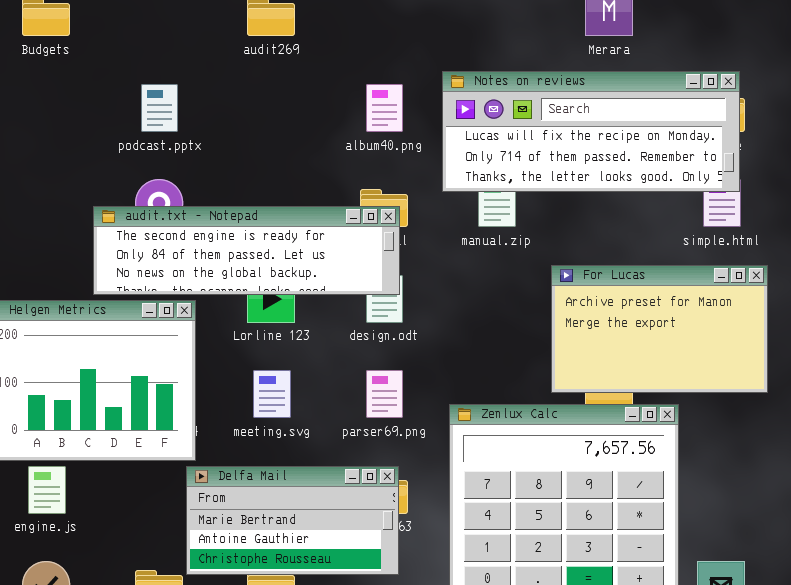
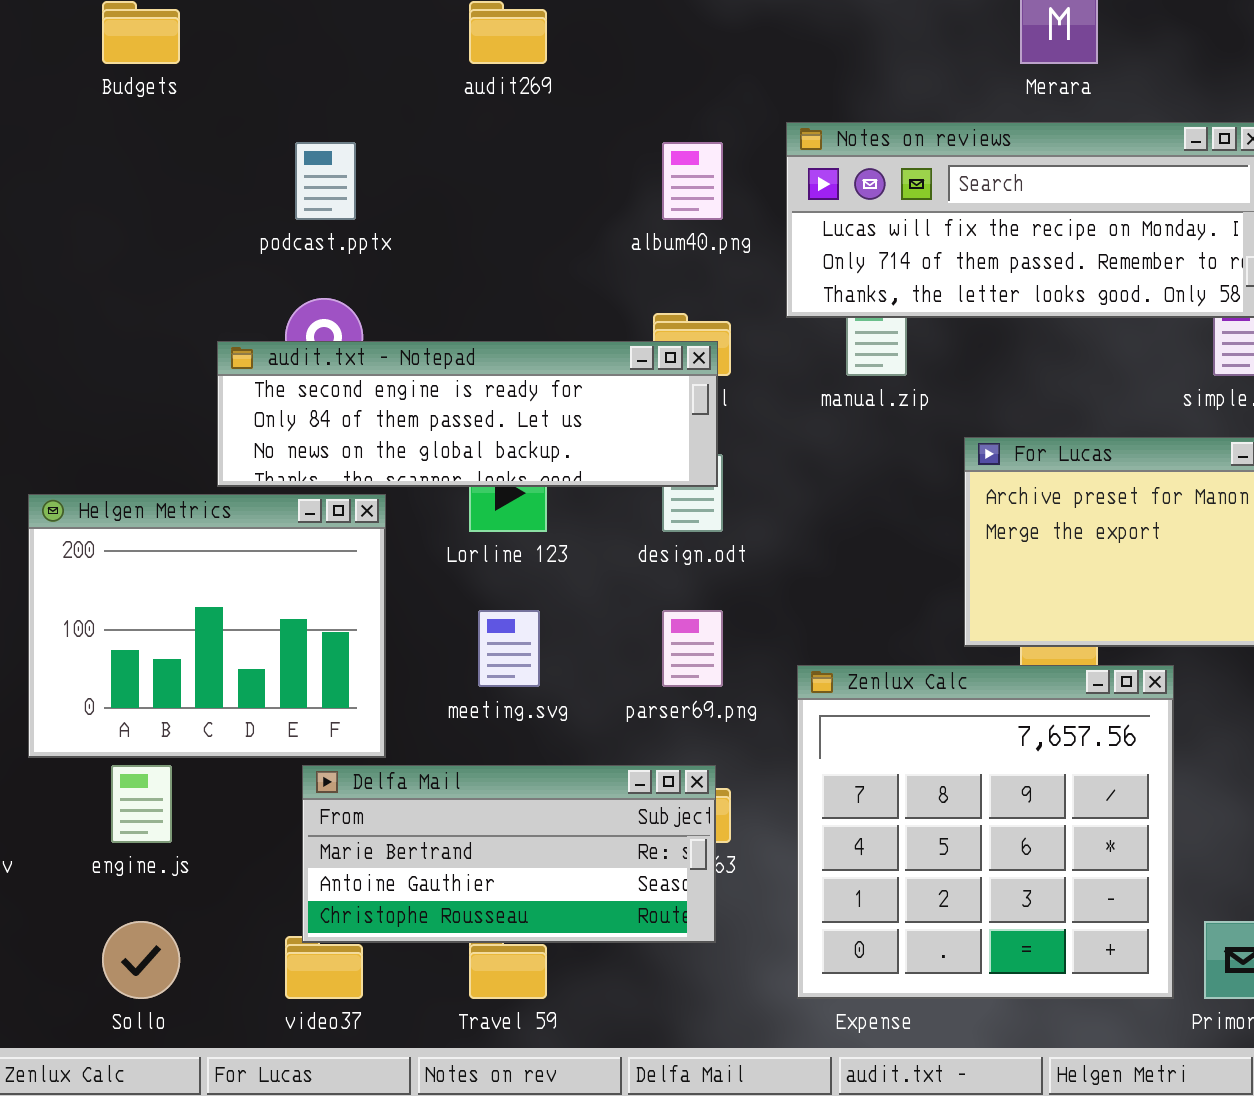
Delfa Mail: [186,466,399,575] -> [302,765,716,943], resized

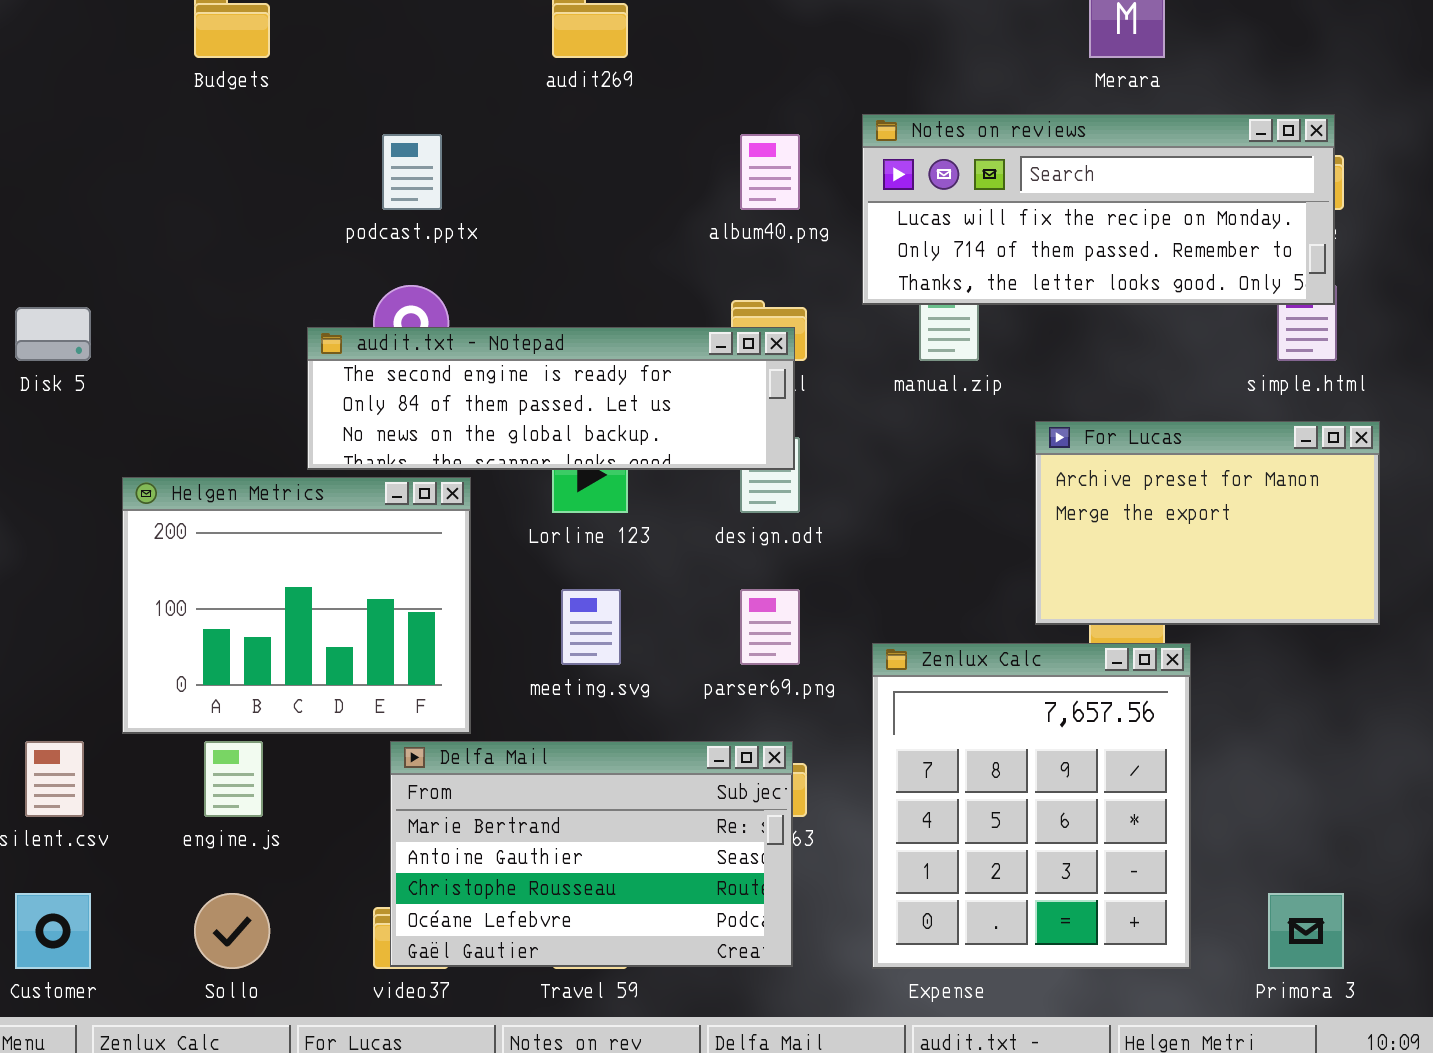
Zenlux Calc: [797,665,1174,999] -> [872,643,1191,969], resized
Delfa Mail: [302,765,716,943] -> [390,741,793,967], resized

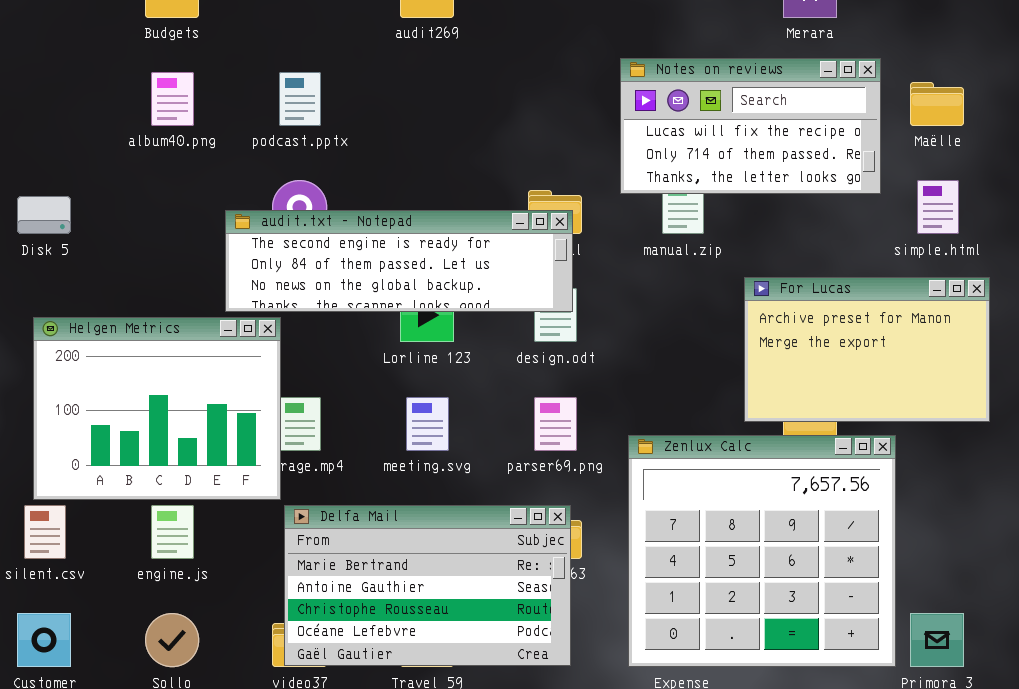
Notes on reviews: [862,114,1335,305] -> [620,58,881,194], resized
album40.png: [740,134,800,210] -> [151,72,194,126], moved
Helgen Metrics: [122,477,471,734] -> [33,317,281,500], moved
Zenlux Calc: [872,643,1191,969] -> [628,435,896,667], resized

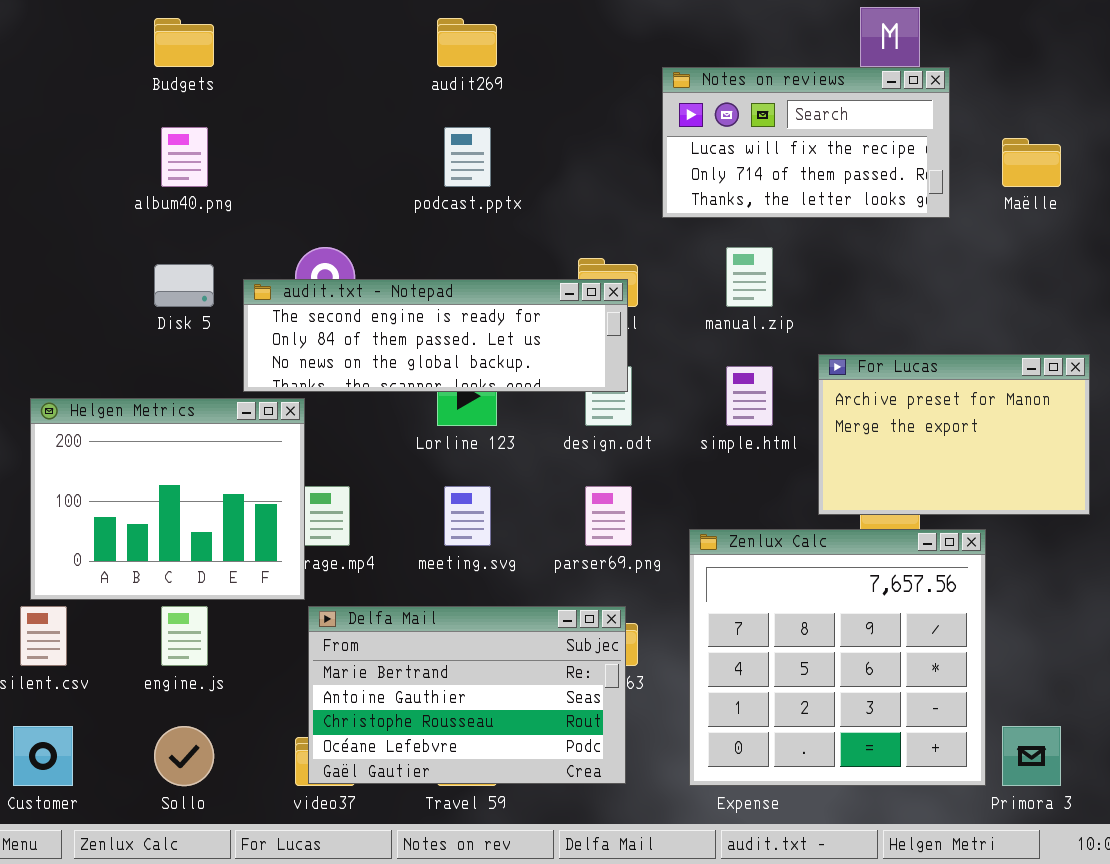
Notes on reviews: [620,58,881,194] -> [662,67,950,218], moved
podcast.pptx: [279,72,321,126] -> [444,127,491,187], moved
simple.html: [917,180,959,234] -> [726,366,773,426], moved
Disk 5: [17,196,71,234] -> [154,264,214,307], moved

